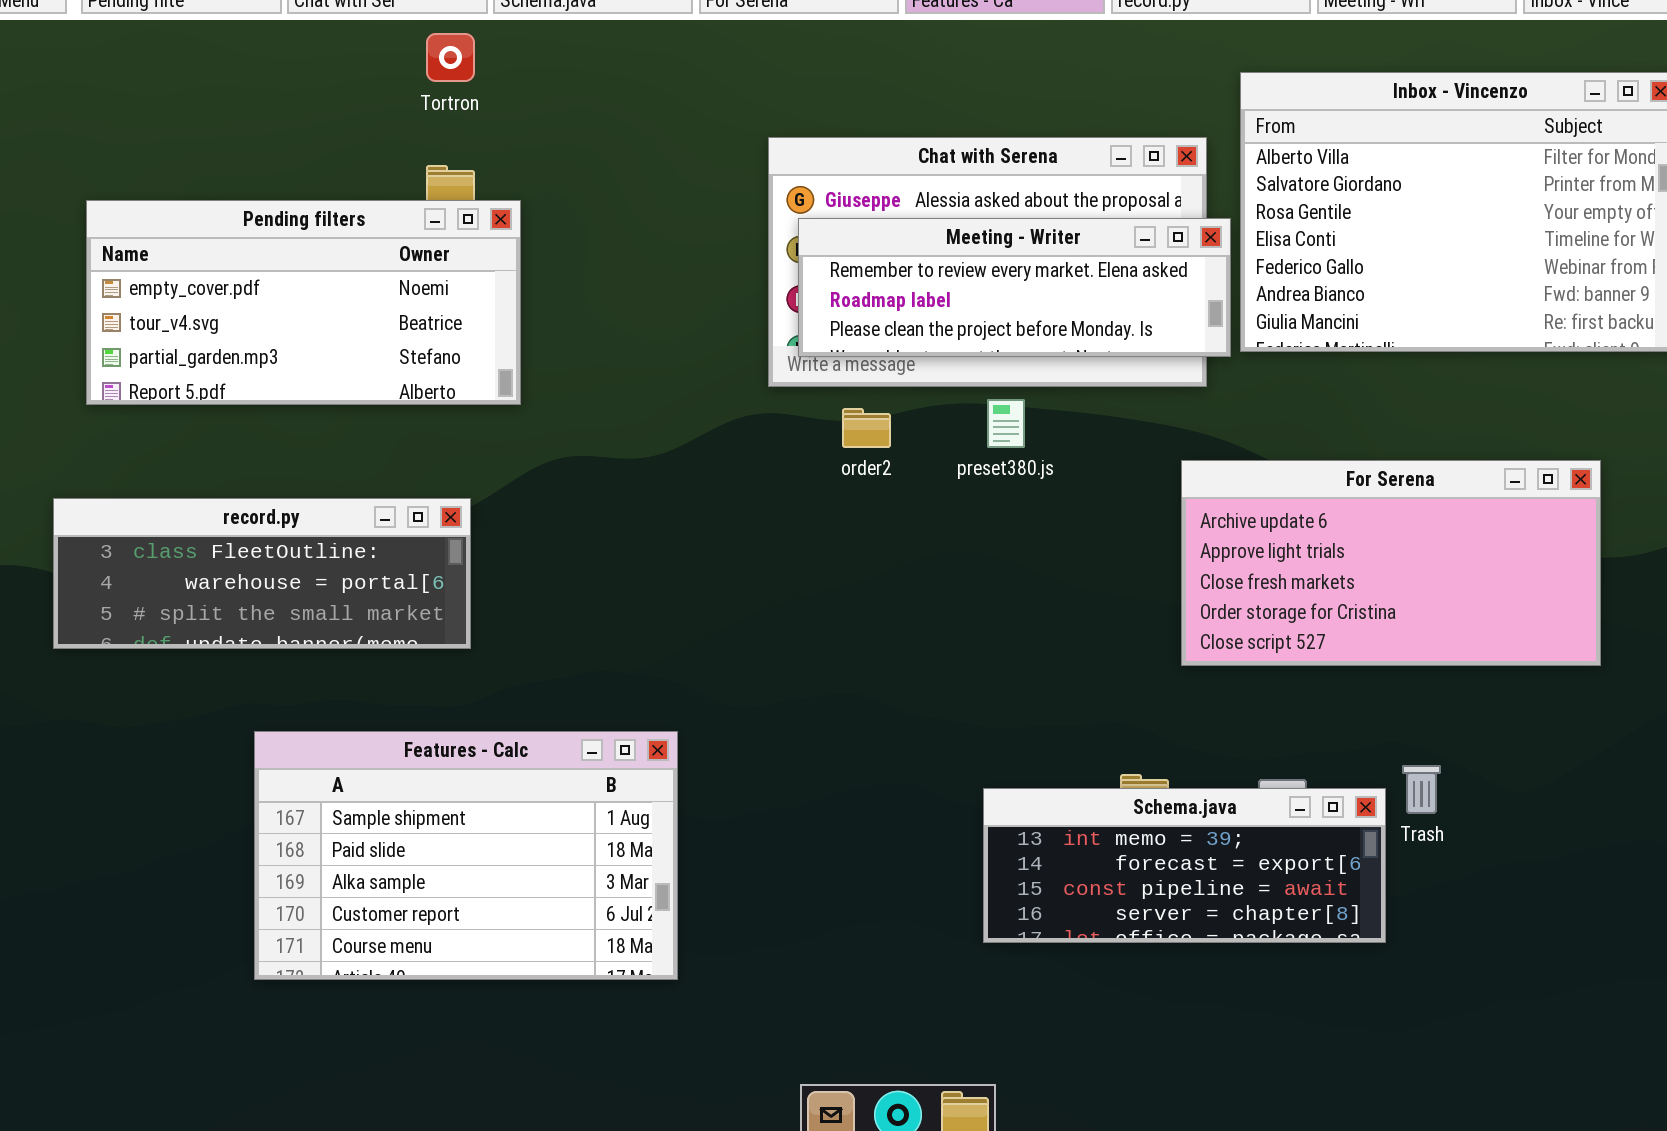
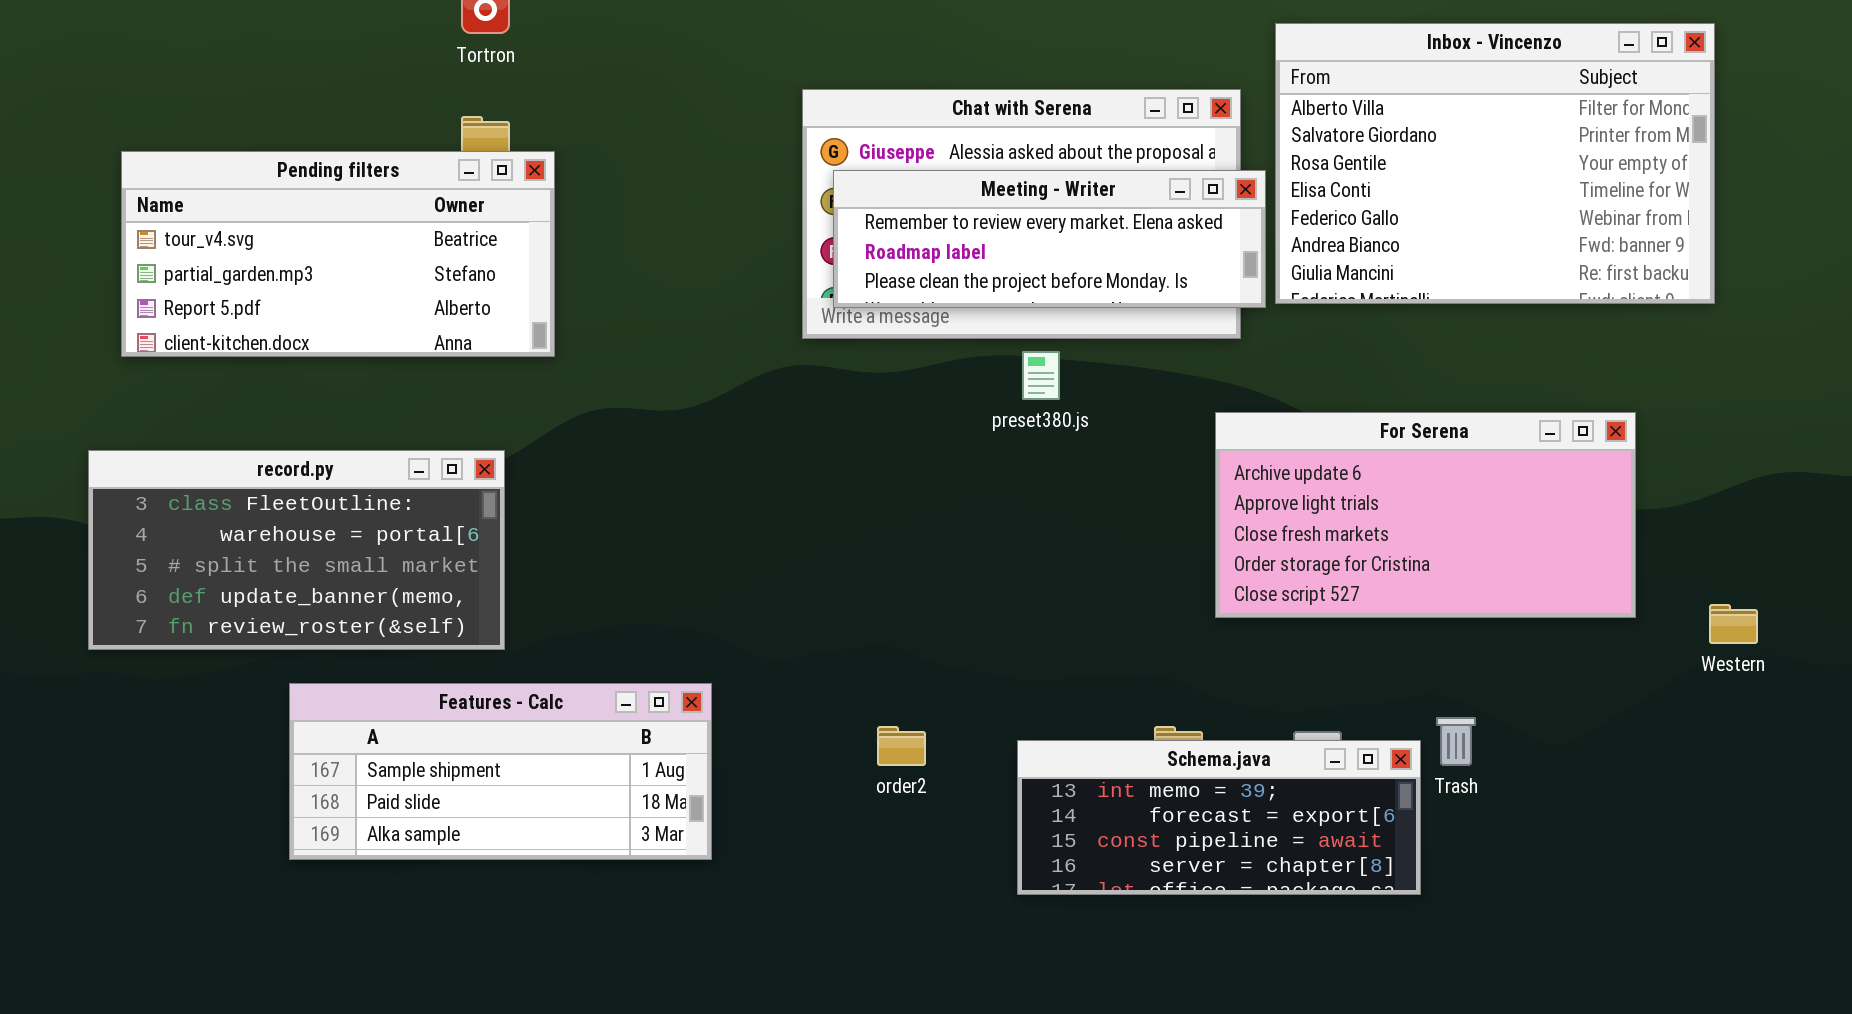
Pending filters: [86,200,521,405] -> [121,151,555,357], scrolled down 1 row
order2: [842,408,891,448] -> [877,726,926,766], moved
record.py: [53,498,471,649] -> [88,450,505,650], resized
Features - Calc: [254,731,678,980] -> [289,683,712,860], resized

